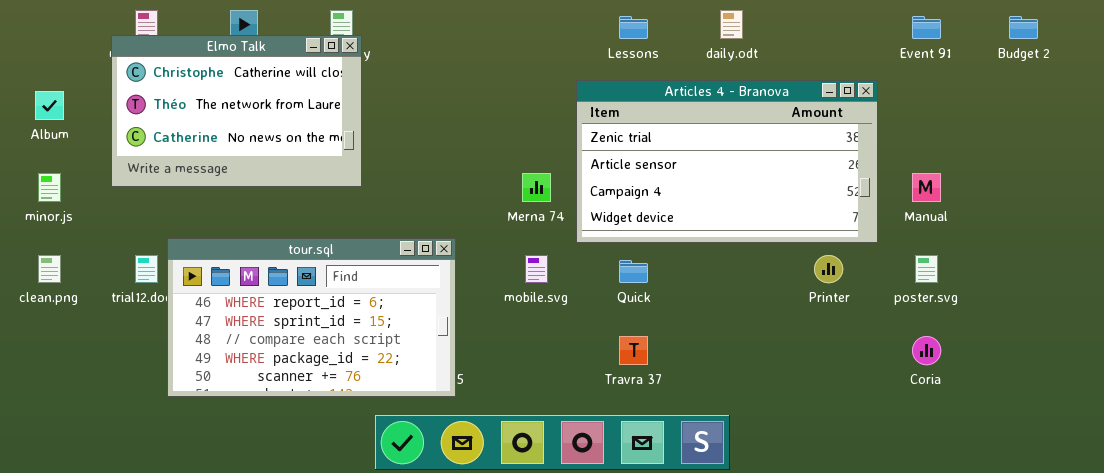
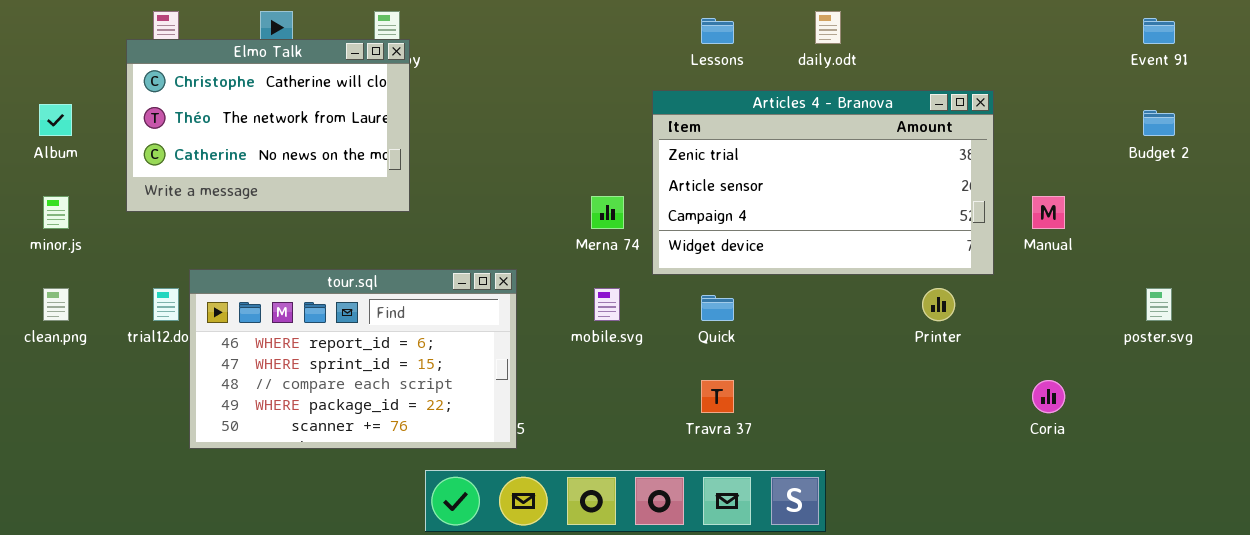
Event 91: [912,16,941,39] -> [1143,18,1175,44], moved
Budget 2: [1009,16,1038,39] -> [1143,110,1175,136], moved
poster.svg: [915,255,938,283] -> [1146,288,1172,321], moved

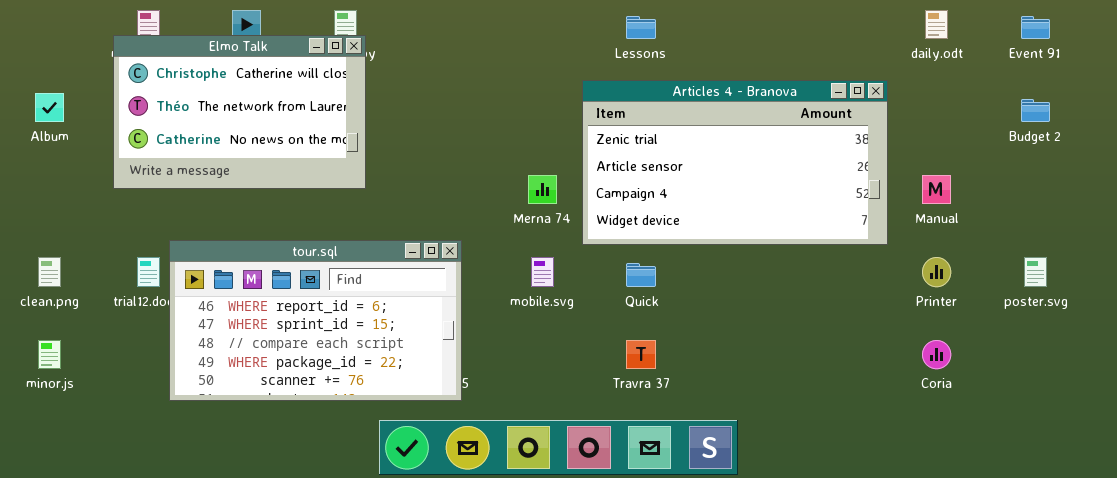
daily.odt: [815,11,841,44] -> [925,10,948,39], moved
minor.js: [43,196,69,229] -> [38,340,61,369], moved
Printer: [922,288,955,321] -> [922,257,951,287], moved

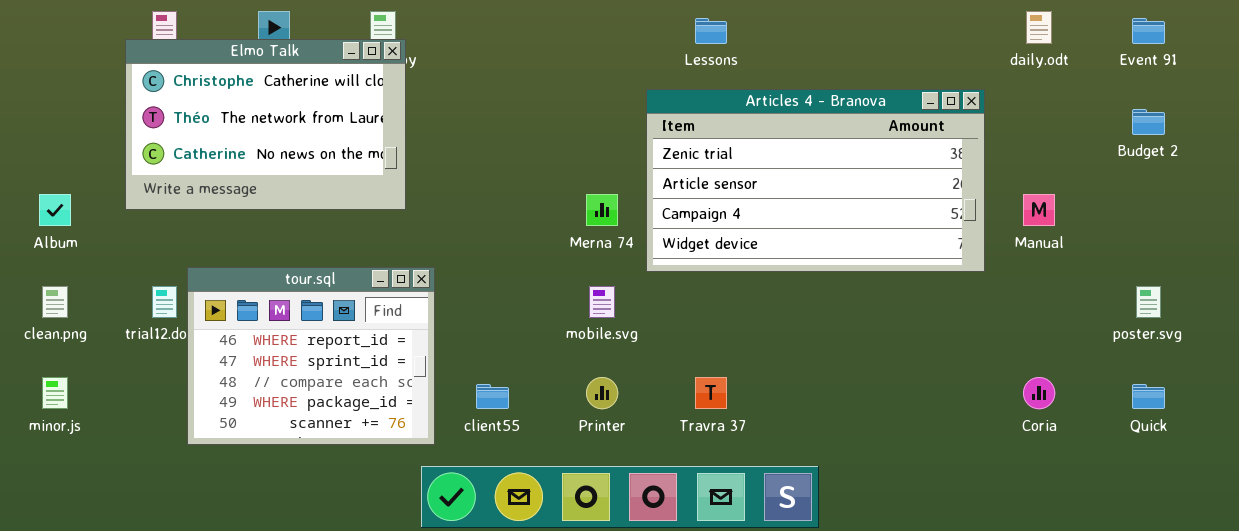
Album: [35,93,64,122] -> [39,194,71,226], moved
tour.sql: [169,240,462,401] -> [187,267,435,445], resized
Printer: [922,257,951,287] -> [586,377,618,409], moved
Quick: [626,263,656,287] -> [1132,384,1165,409], moved

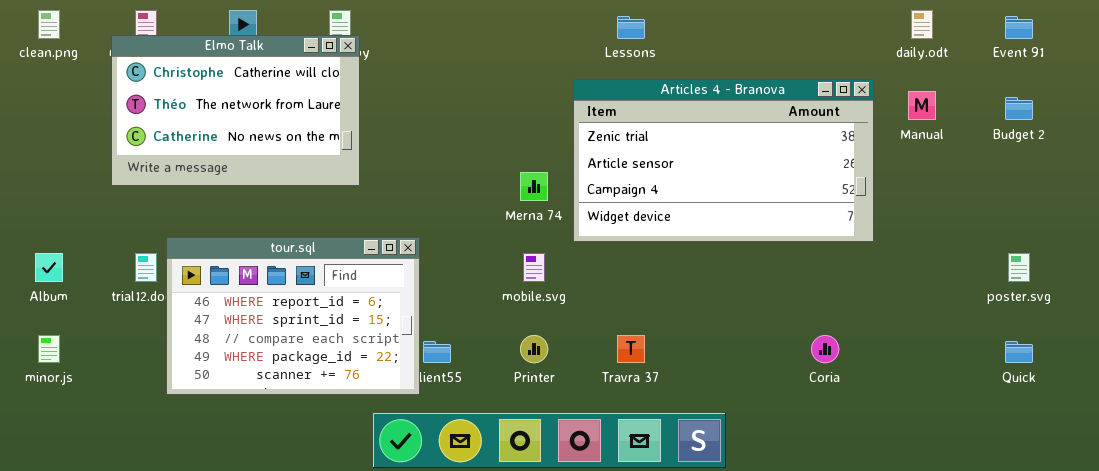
Album: [39,194,71,226] -> [35,253,63,282], moved
Manual: [1023,194,1055,226] -> [908,91,936,120], moved
tour.sql: [187,267,435,445] -> [166,237,420,395], resized
clean.png: [42,286,68,318] -> [38,10,60,39], moved
Coria: [1023,377,1055,409] -> [811,335,839,363], moved

